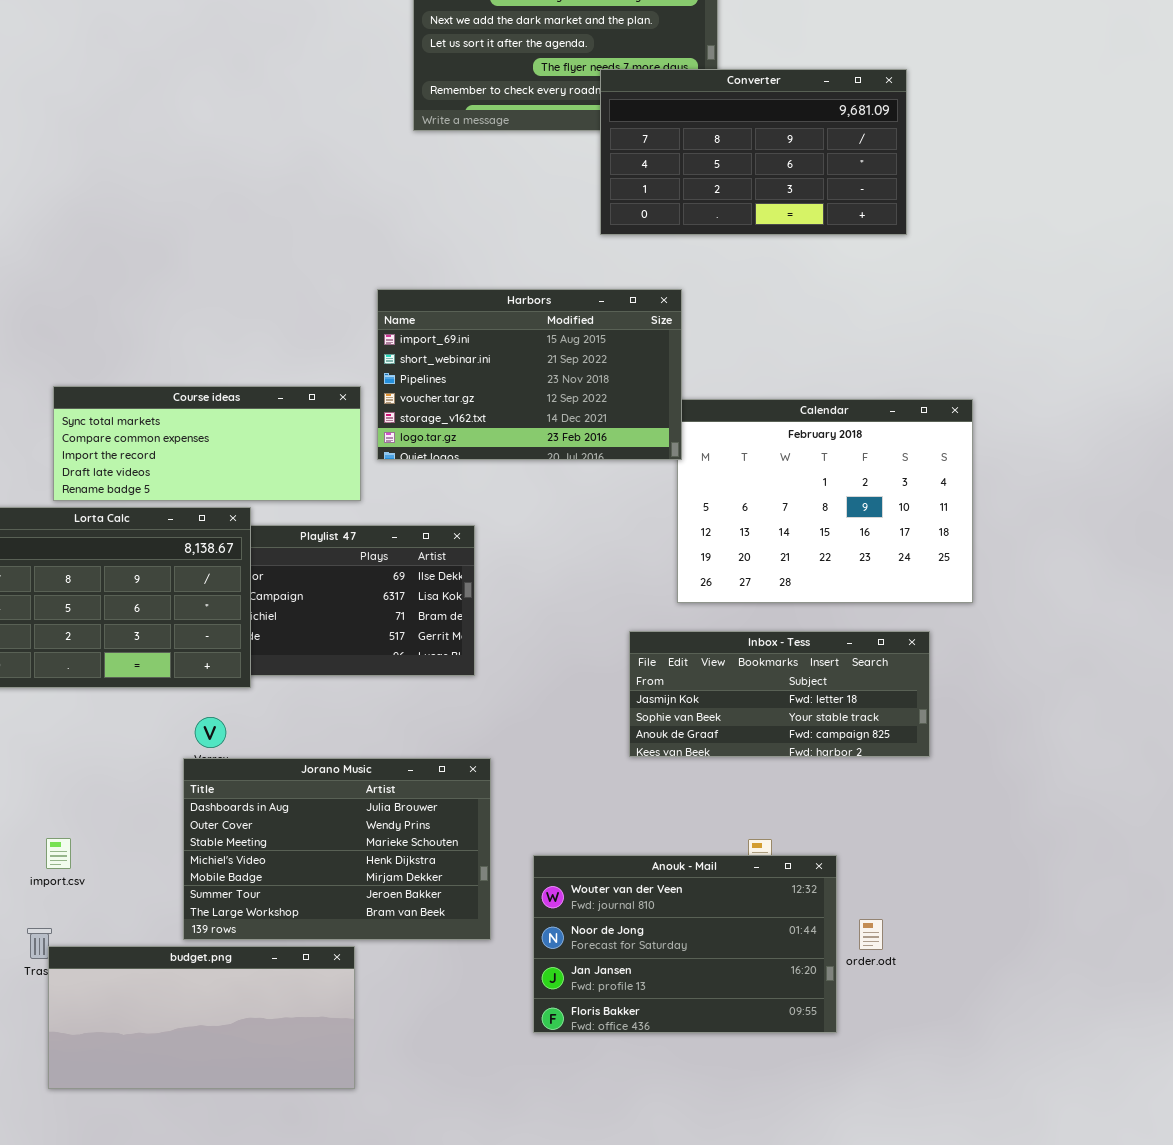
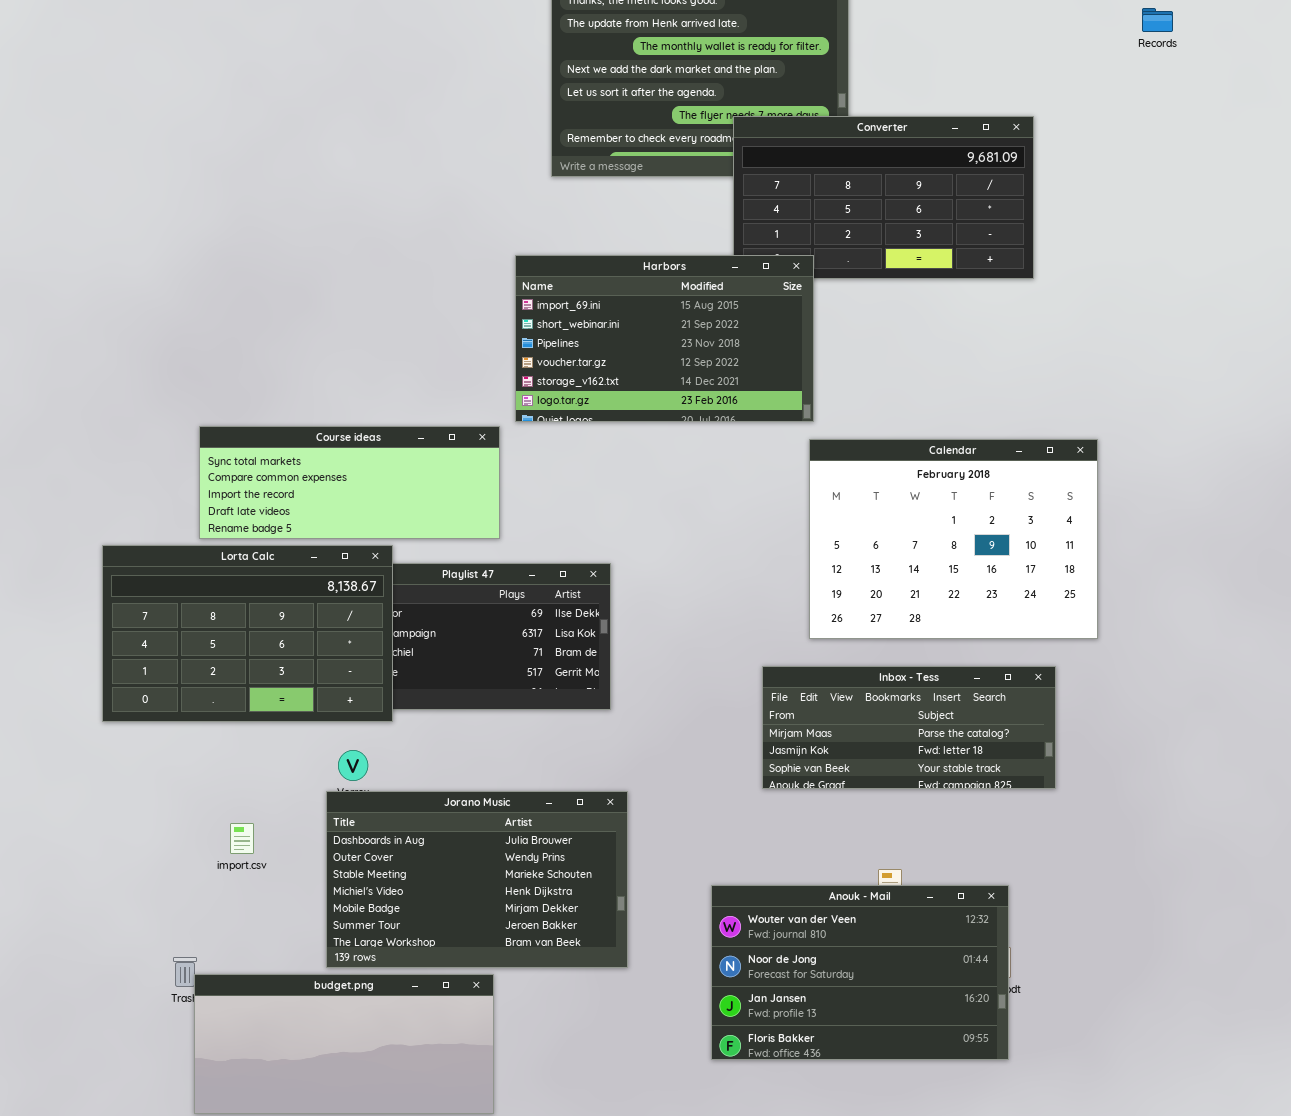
Harbors: [377,289,682,460] -> [515,255,814,422], moved
Inbox - Tess: [629,631,930,757] -> [762,666,1056,789], scrolled up 1 row
import.csv: [46,838,71,869] -> [230,823,254,854], moved
Anouk - Mail: [533,855,837,1033] -> [711,885,1009,1060], moved

